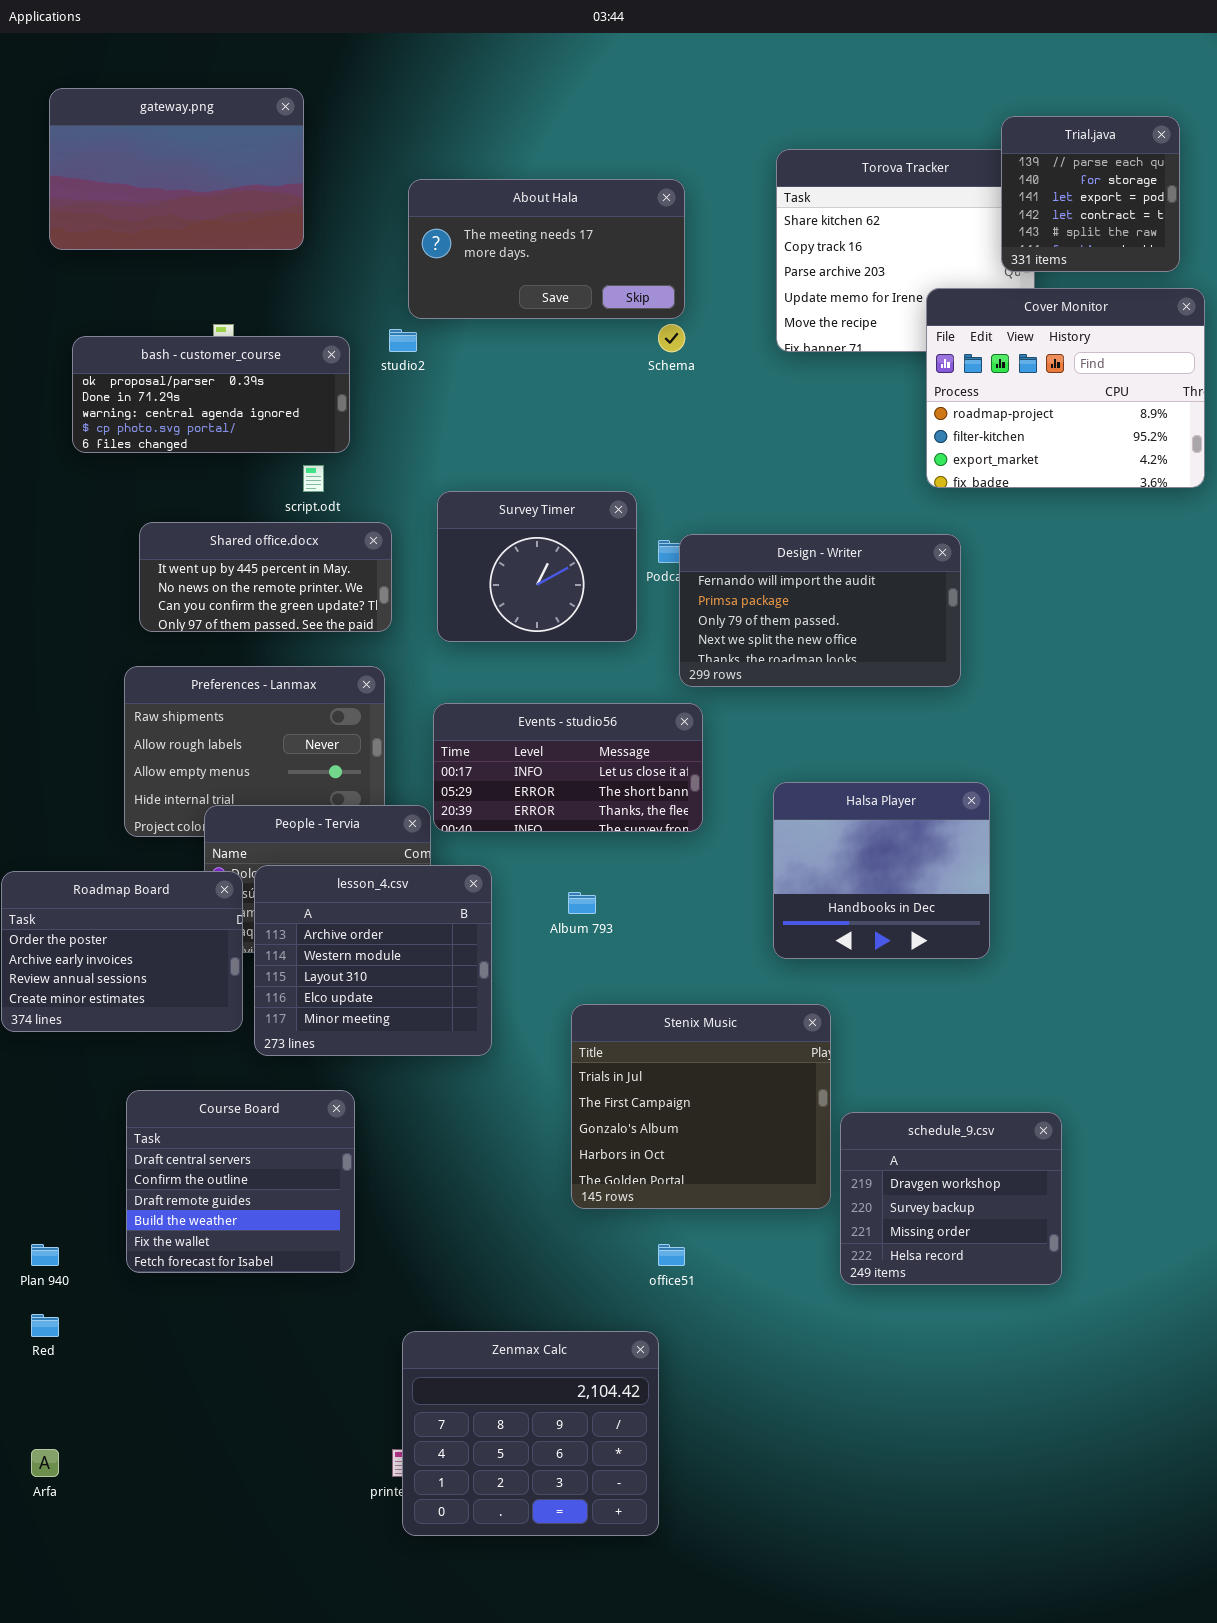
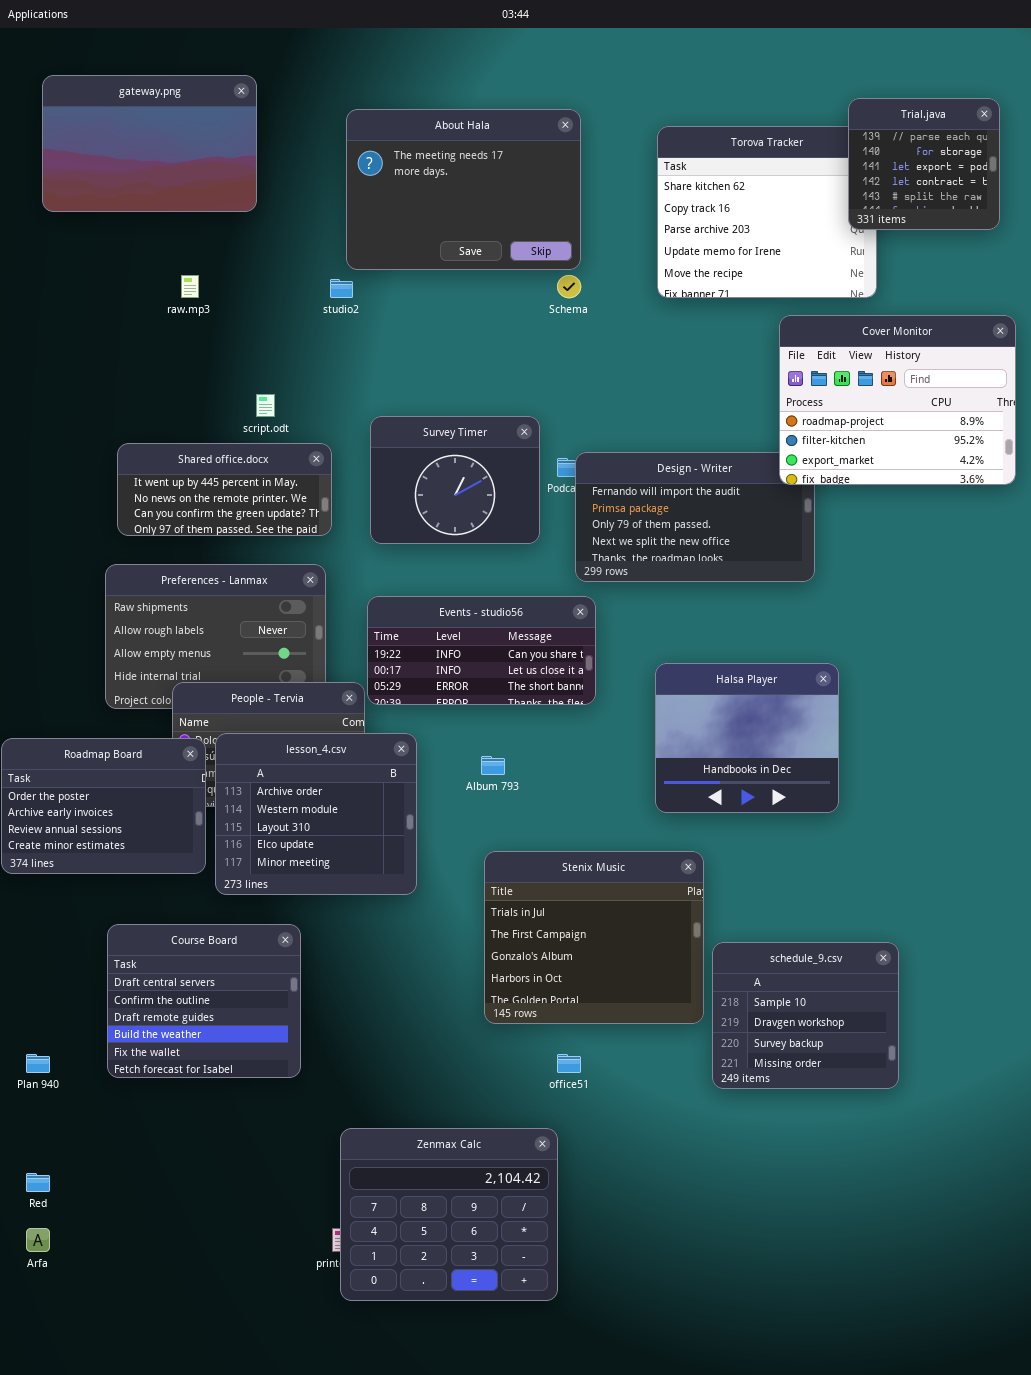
About Hala: [408,179,685,319] -> [346,109,581,270], resized
Cover Monitor: [926,288,1205,488] -> [779,315,1016,485], moved
bash - customer_course: [72,336,350,453] -> none, closed
Events - studio56: [433,703,703,832] -> [367,596,596,705], scrolled up 1 row
schedule_9.csv: [840,1112,1062,1285] -> [712,942,899,1089], scrolled up 1 row
Red: [31,1314,59,1337] -> [26,1173,50,1192], moved

